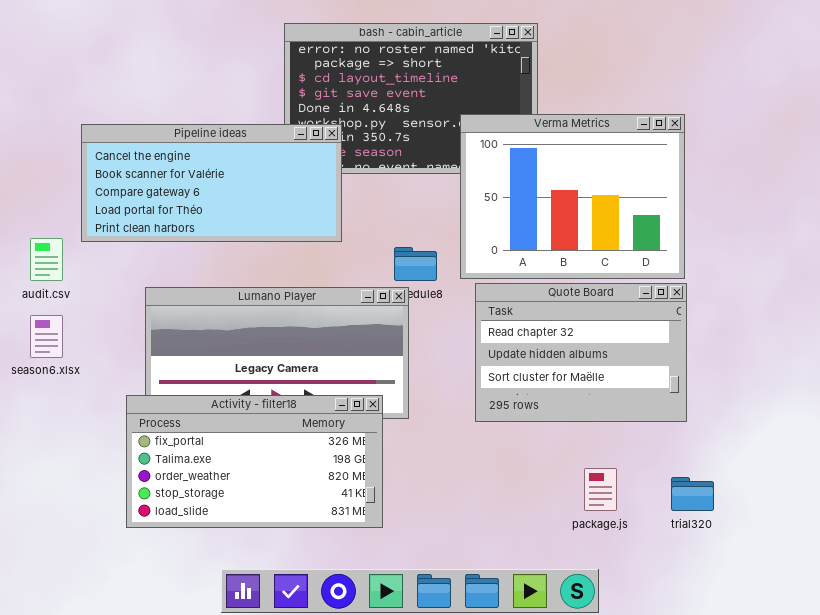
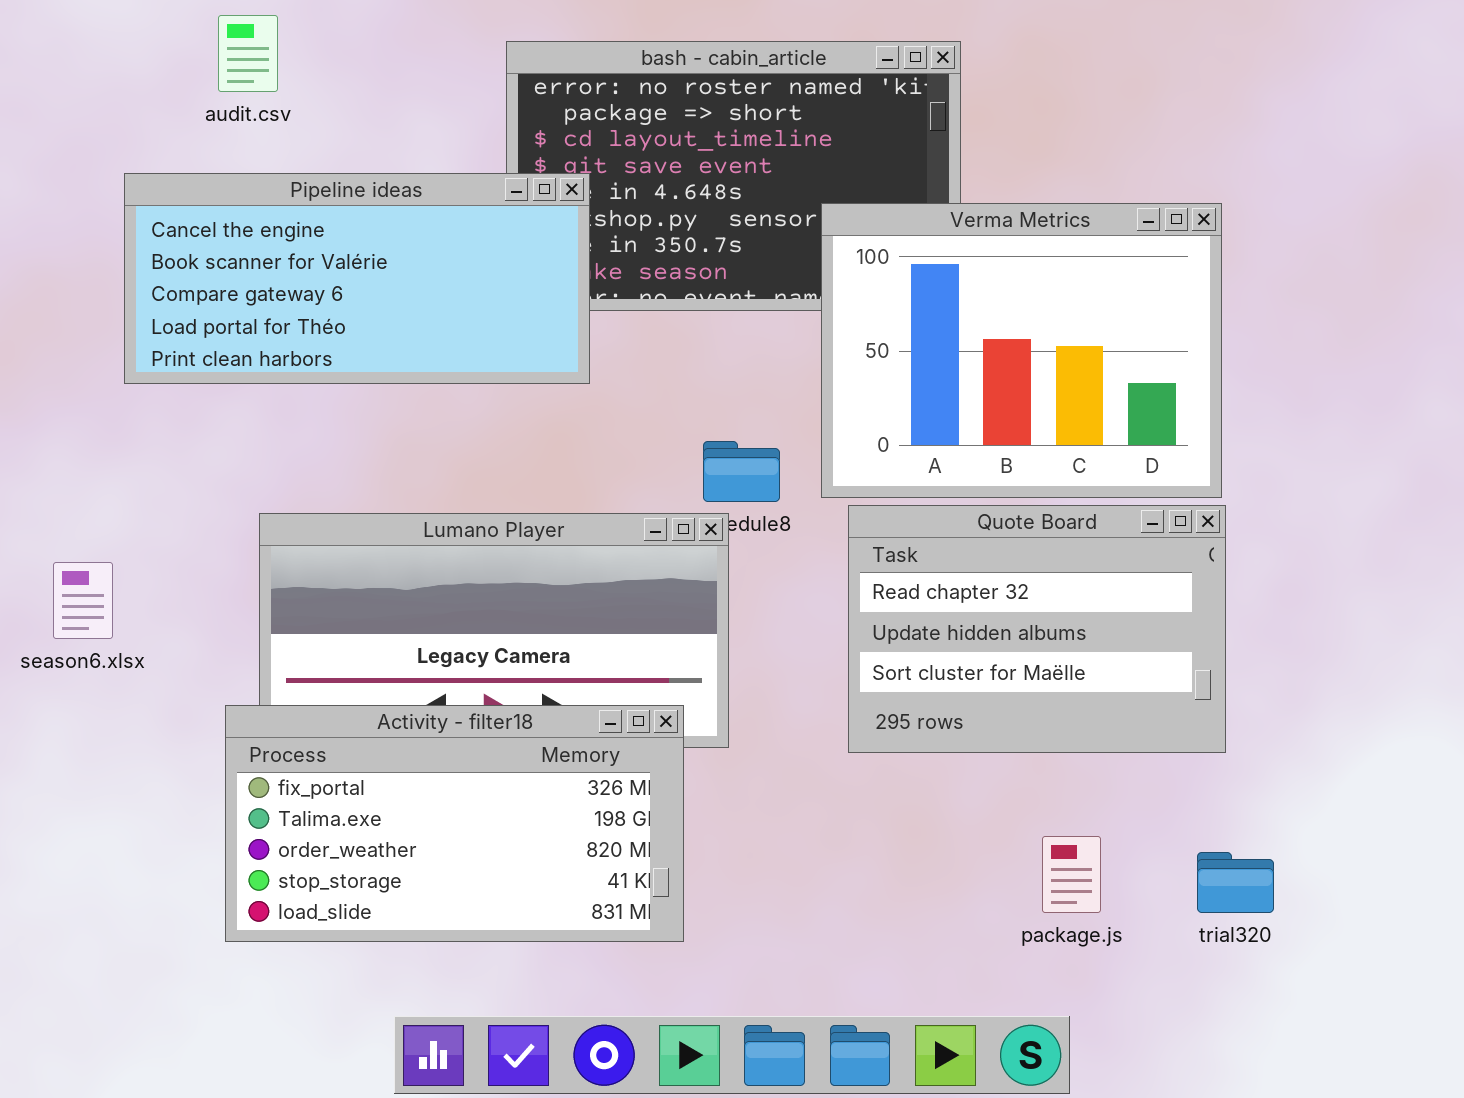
Pipeline ideas: [81,124,342,242] -> [124,173,590,384], moved
audit.csv: [30,238,63,281] -> [218,15,278,92], moved

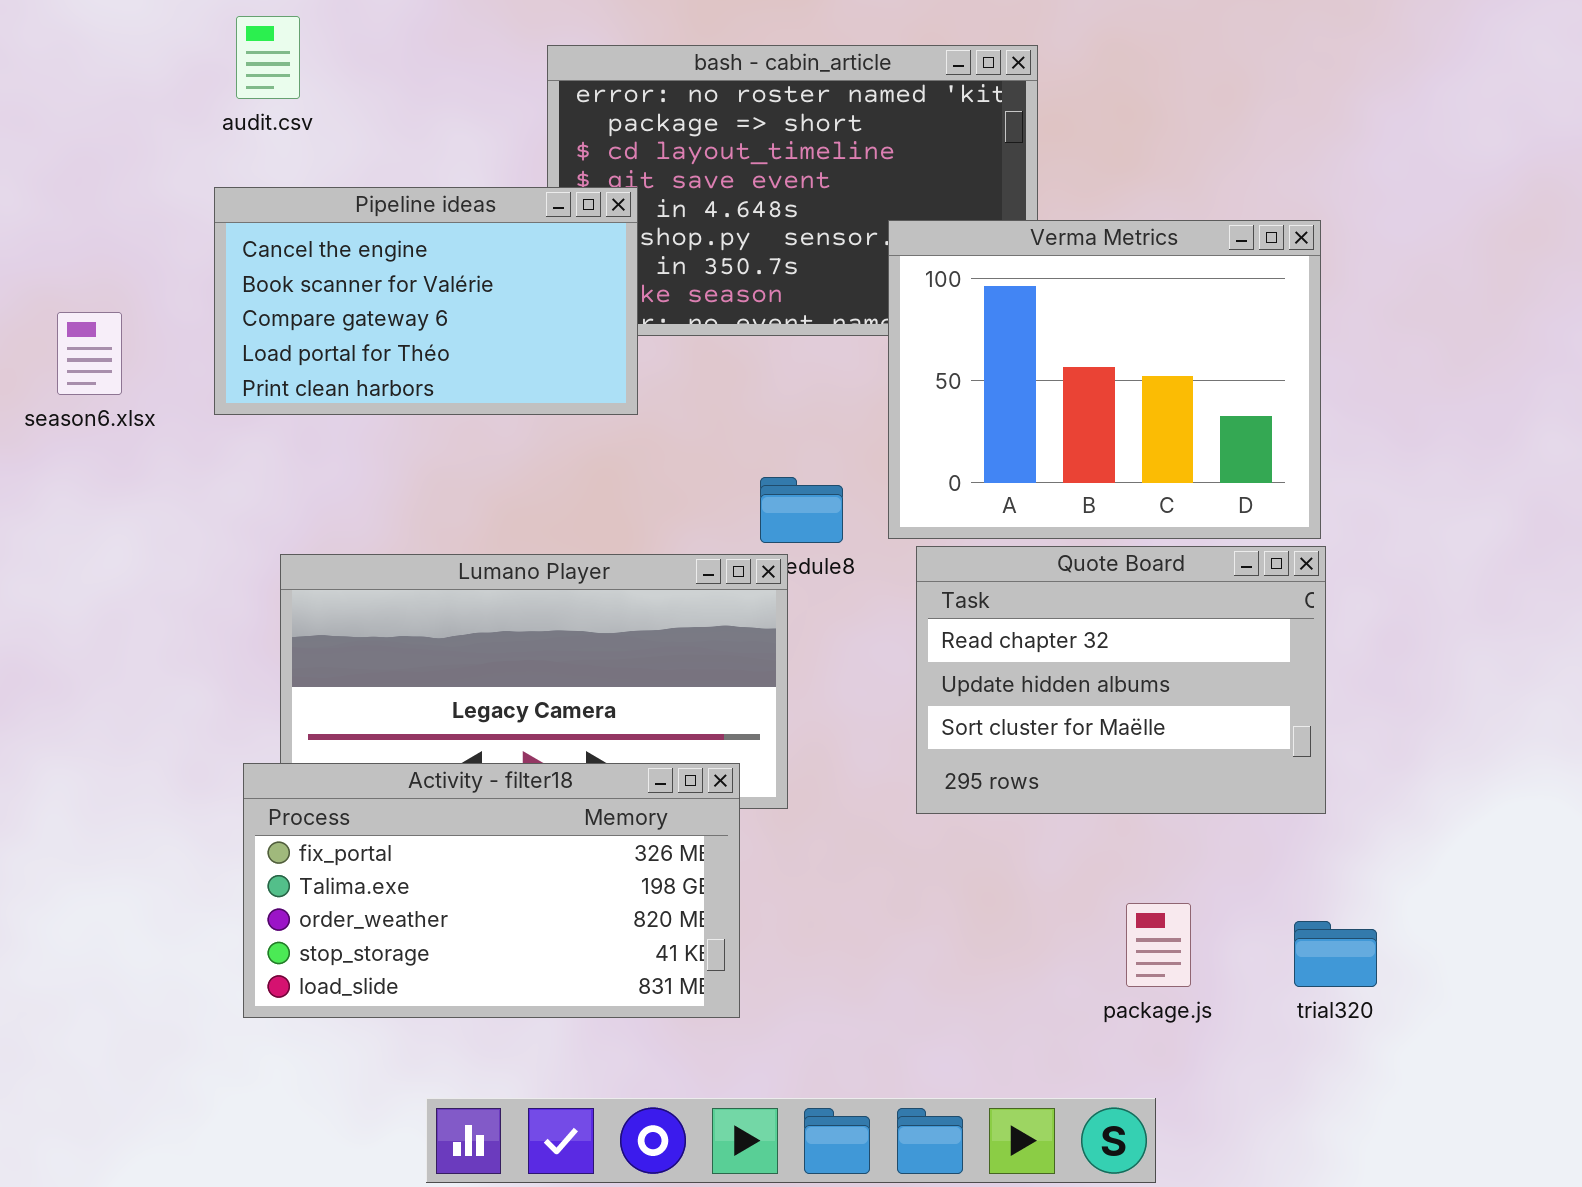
Pipeline ideas: [124,173,590,384] -> [214,187,638,415], resized
season6.xlsx: [53,562,113,639] -> [57,312,122,395], moved

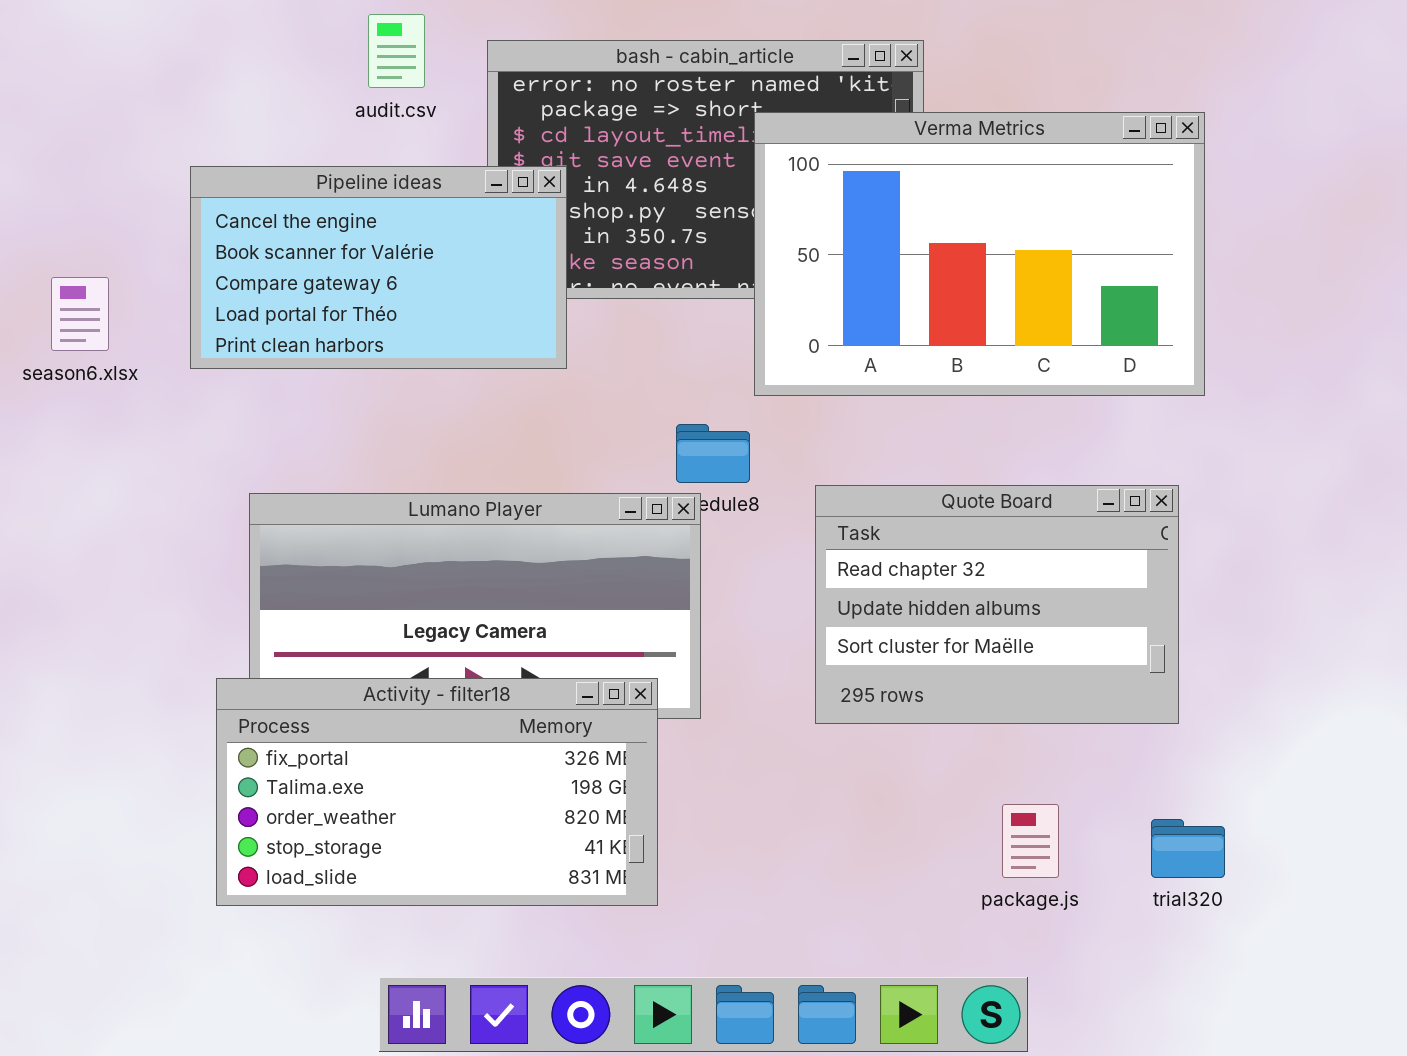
audit.csv: [236,16,300,99] -> [368,14,425,88], moved
Verma Metrics: [888,220,1321,539] -> [754,112,1205,396], moved, resized

